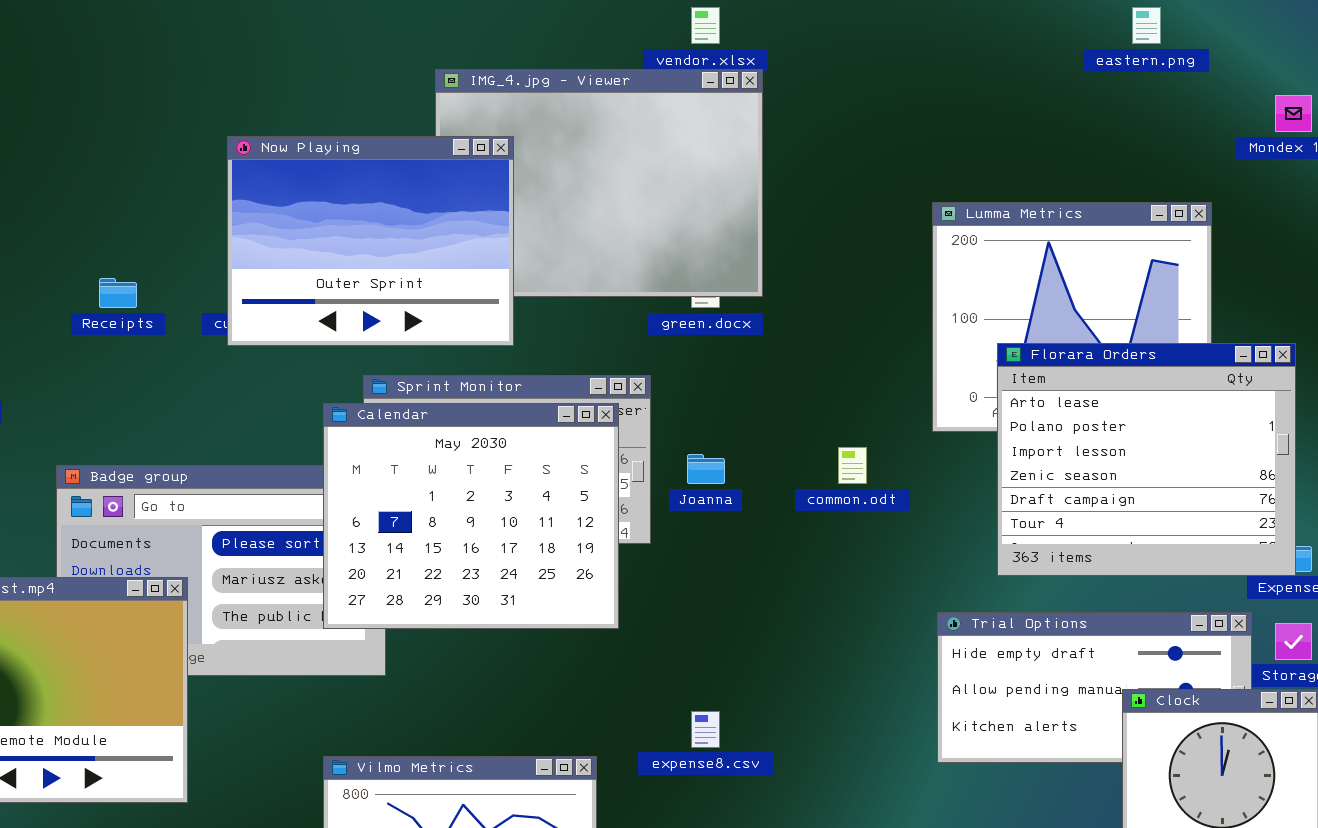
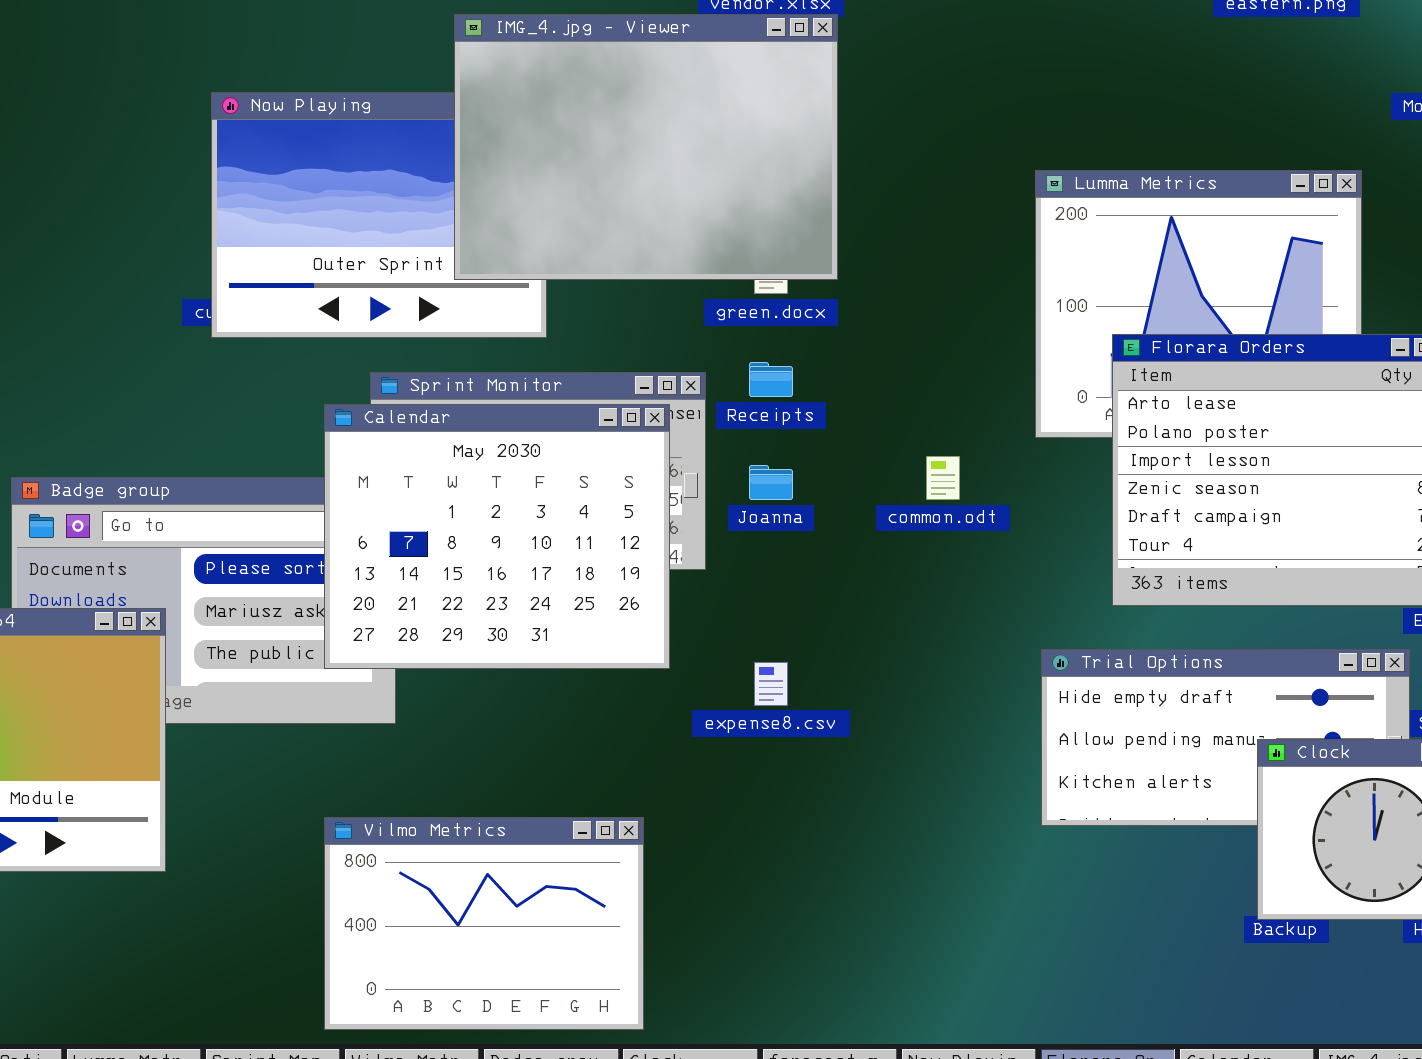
IMG_4.jpg - Viewer: [435,69,763,297] -> [454,14,838,280], raised
Receipts: [99,278,137,308] -> [749,362,793,397], moved
expense8.csv: [691,711,720,748] -> [754,662,788,706], moved

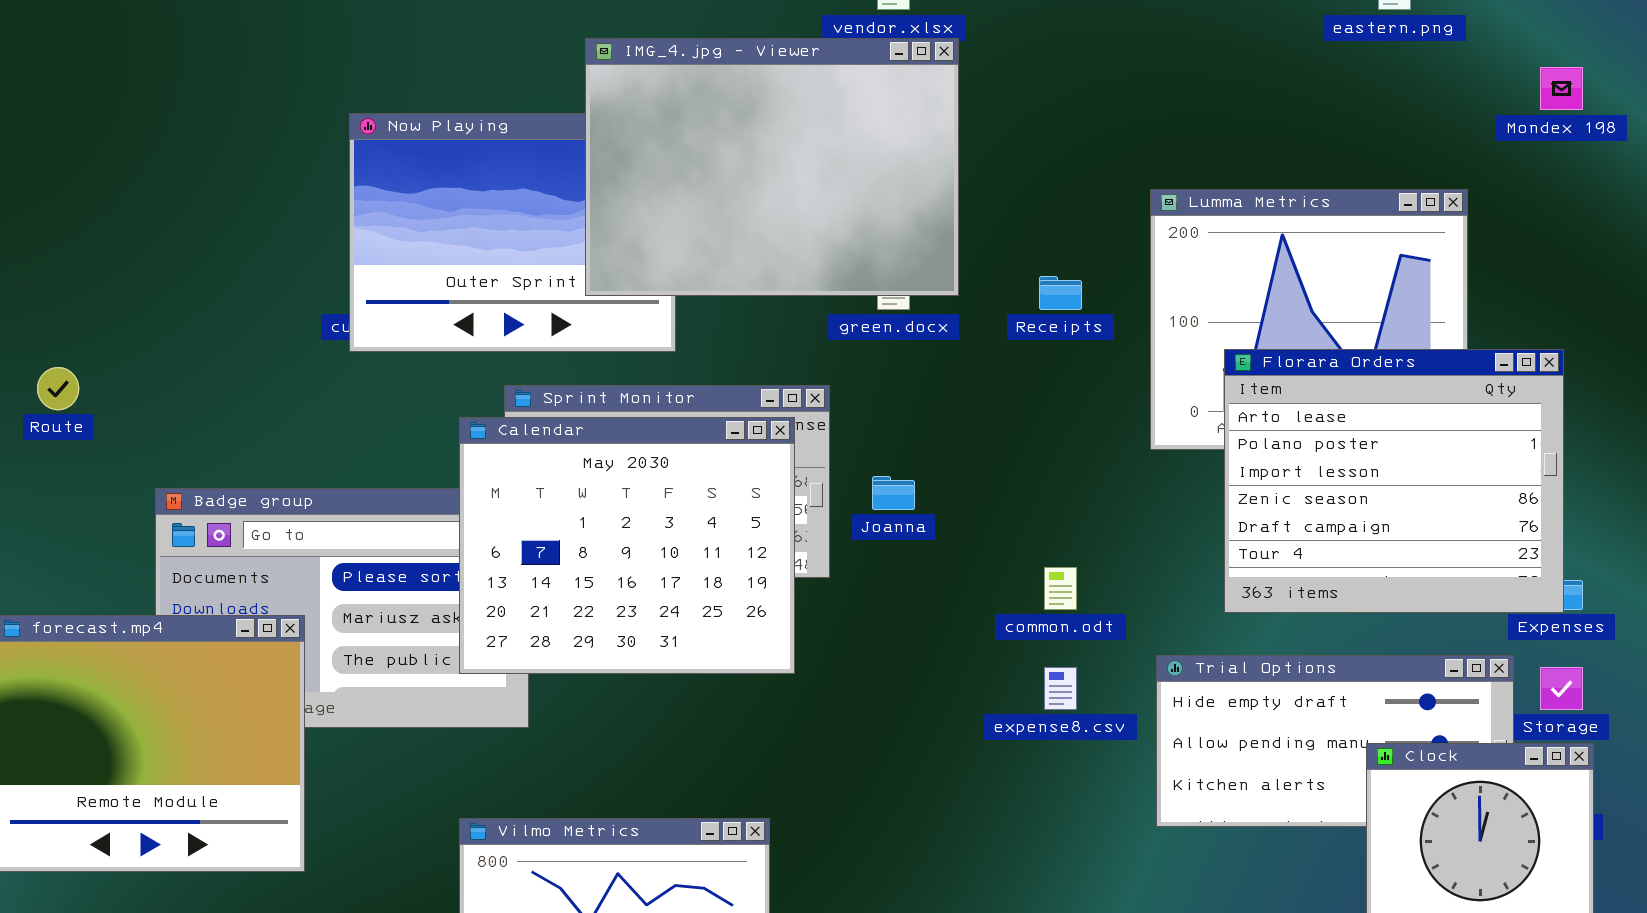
Receipts: [749,362,793,397] -> [1039,276,1082,310], moved
common.odt: [926,456,960,500] -> [1044,567,1077,610], moved
expense8.csv: [754,662,788,706] -> [1044,667,1077,710], moved

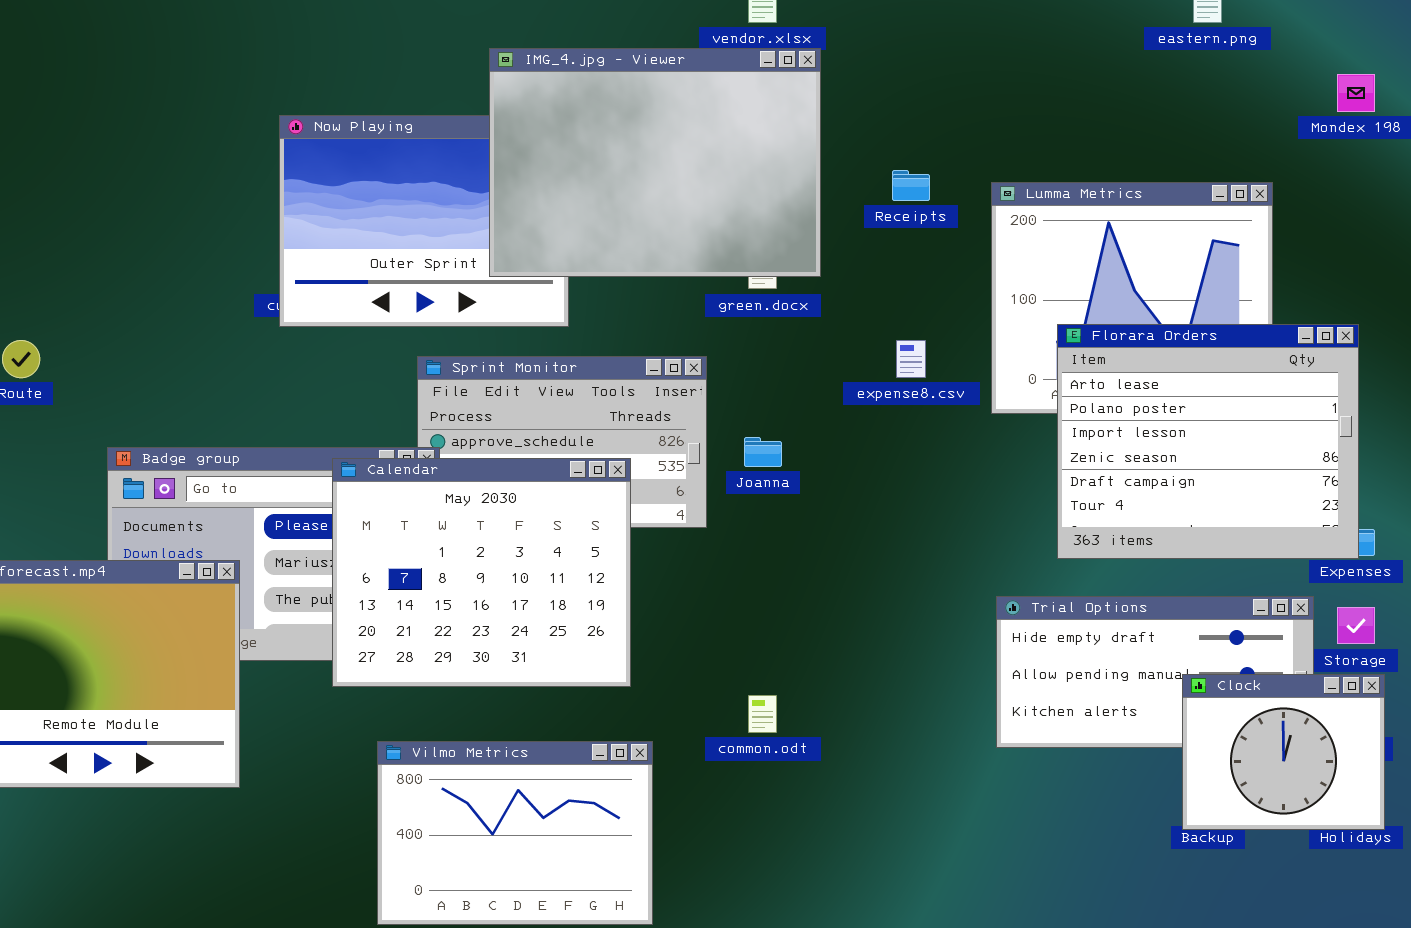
Receipts: [1039,276,1082,310] -> [892,170,930,201], moved
Calendar: [459,417,795,674] -> [332,458,631,687], moved
common.odt: [1044,567,1077,610] -> [748,695,777,733], moved
expense8.csv: [1044,667,1077,710] -> [896,340,926,378], moved

